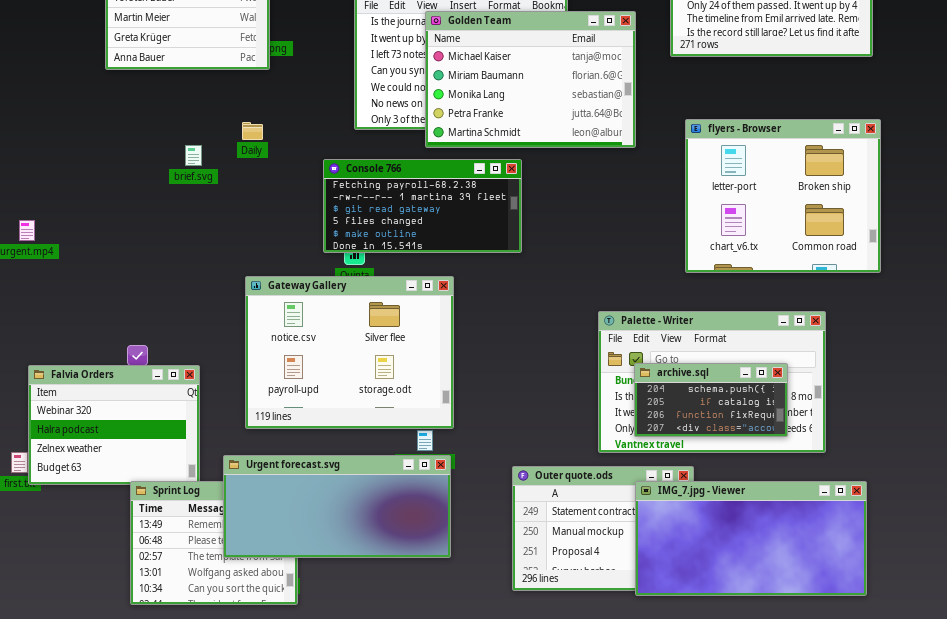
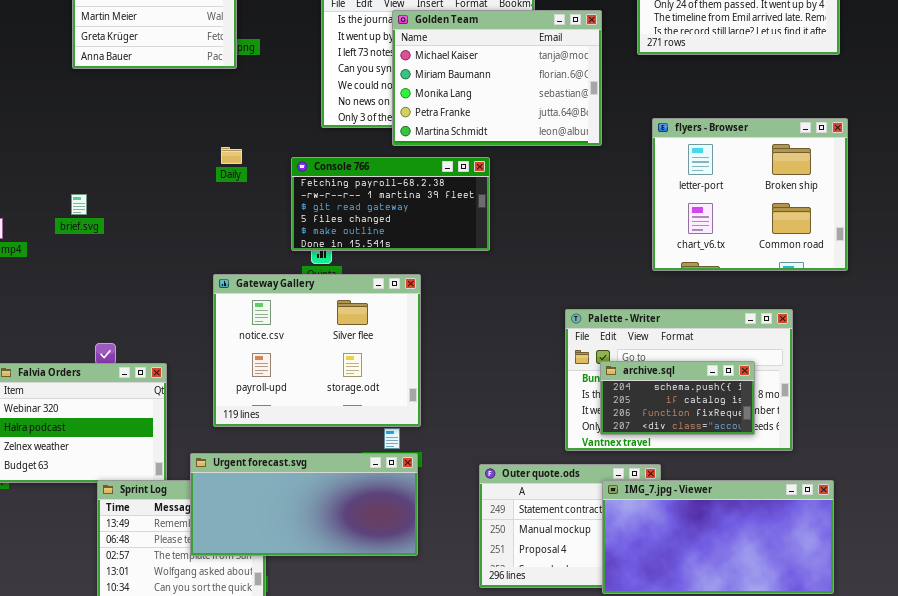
Daily: [242,122,263,140] -> [221,147,242,164], moved
brief.svg: [185,145,202,166] -> [71,194,87,215], moved

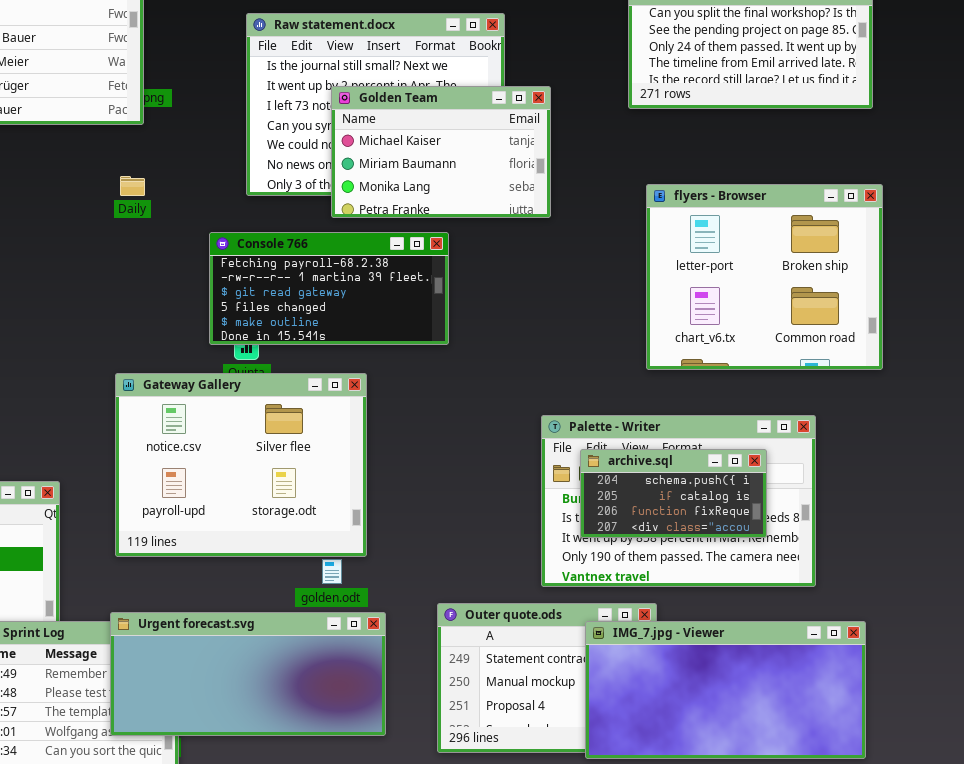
Golden Team: [392,10,602,146] -> [331,86,551,218], resized
Daily: [221,147,242,164] -> [120,176,145,196], moved
archive.sql: [600,361,755,435] -> [580,449,767,538], moved
Urgent forecast.svg: [190,453,418,556] -> [110,612,386,736], moved

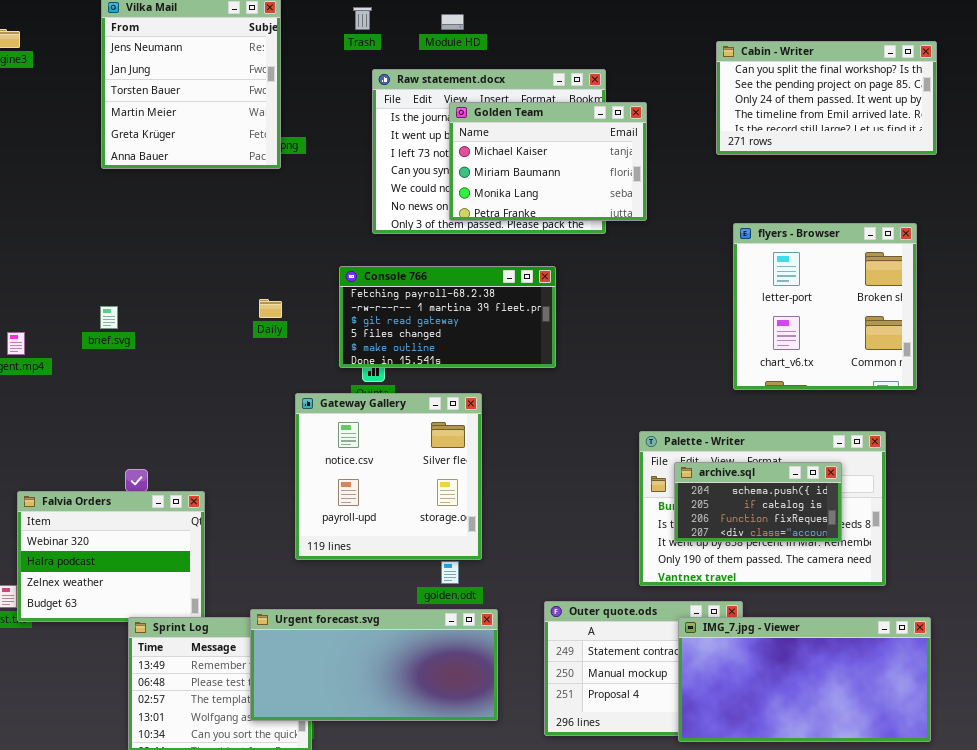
Golden Team: [331,86,551,218] -> [449,102,647,221], moved
Daily: [120,176,145,196] -> [259,299,282,318], moved
flyers - Browser: [646,184,883,370] -> [733,223,917,390], resized
Gateway Gallery: [115,373,367,557] -> [295,393,482,560], resized

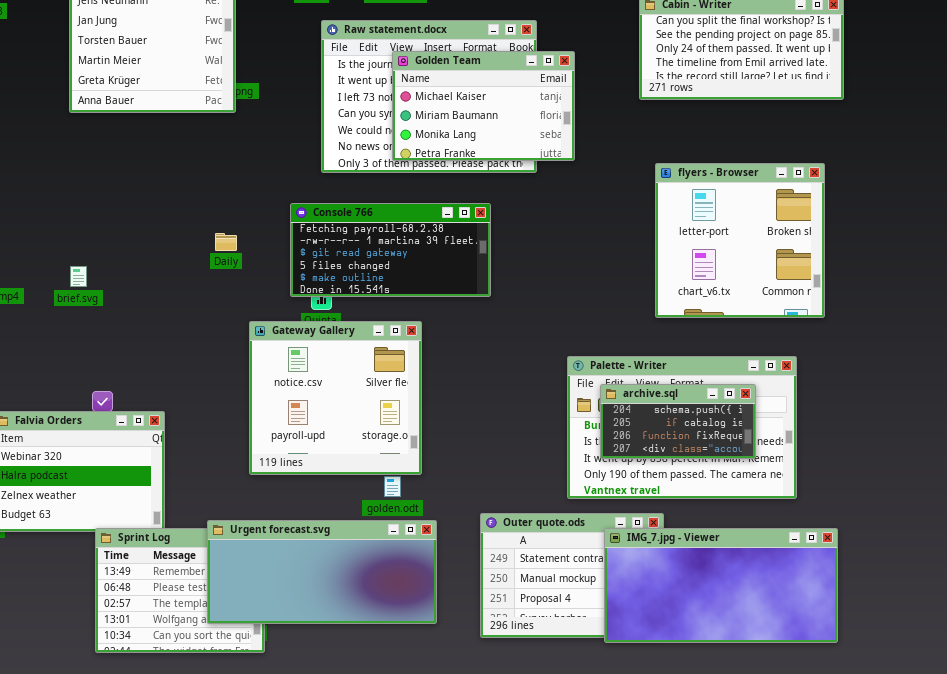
brief.svg: [100,306,118,329] -> [70,266,87,287], moved

